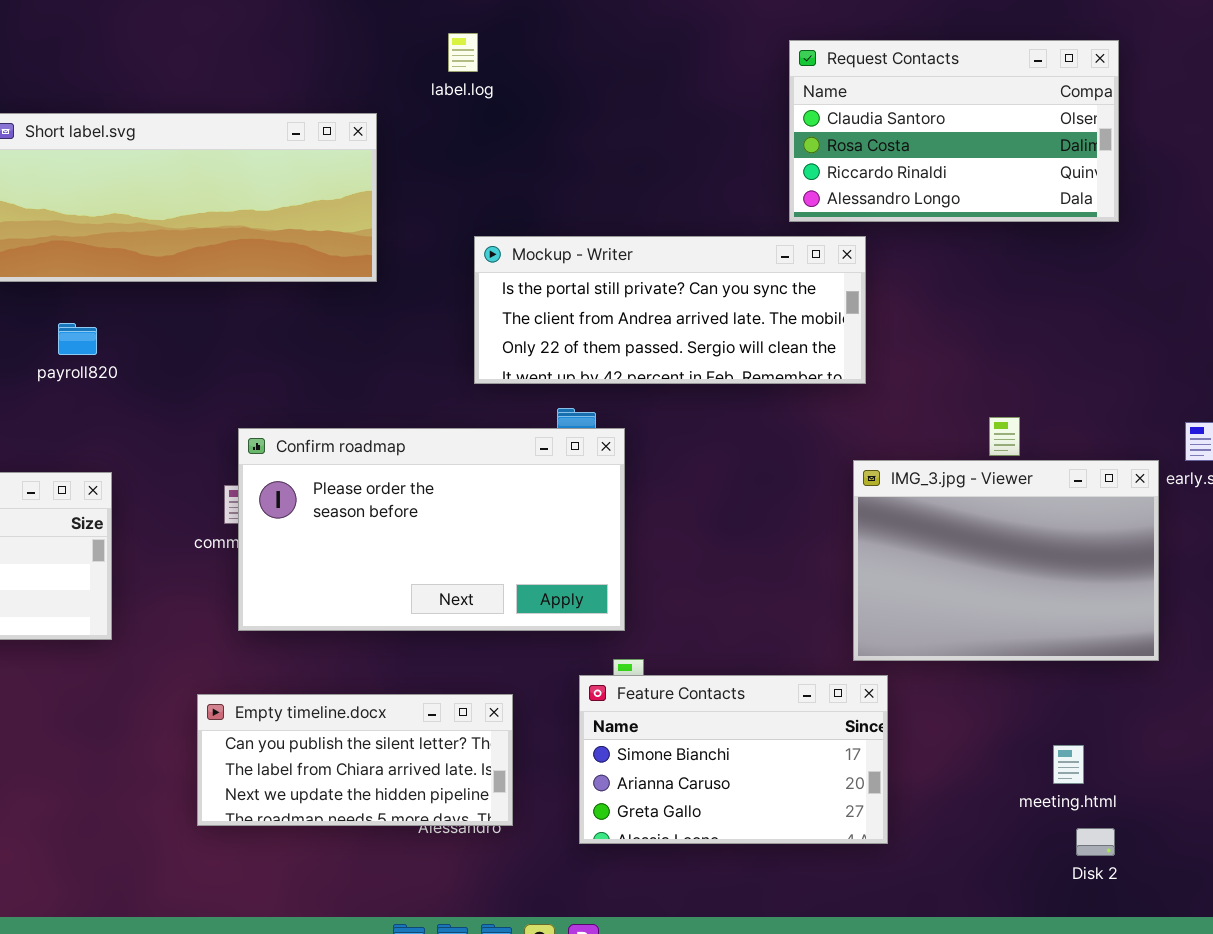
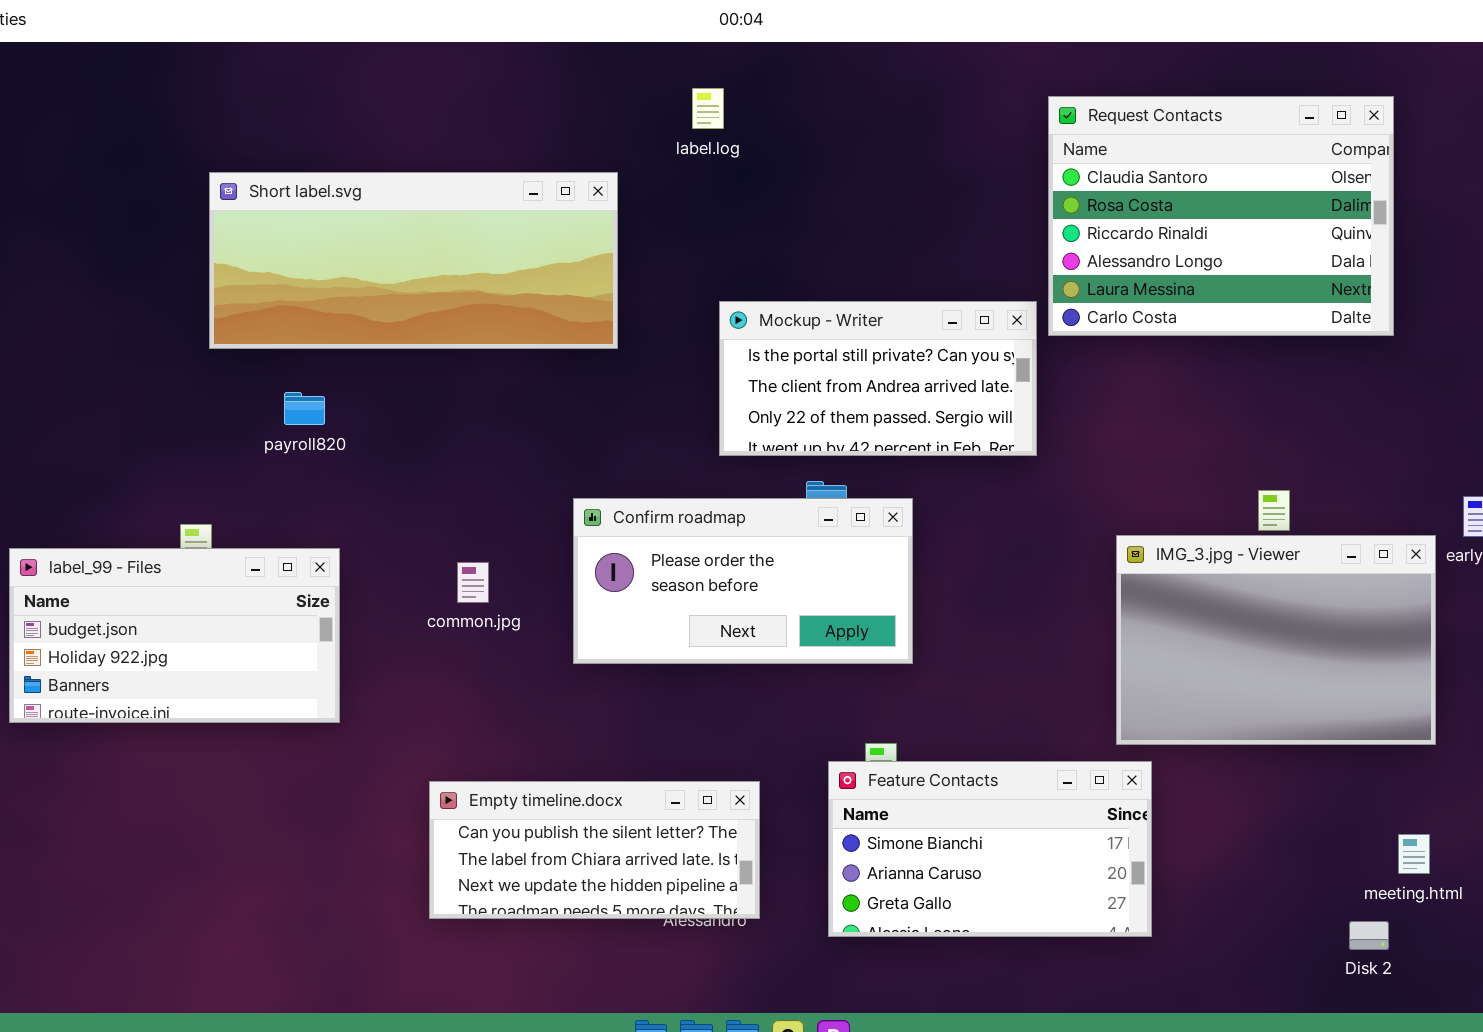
Request Contacts: [789,40,1119,222] -> [1048,96,1394,336], resized
Mockup - Writer: [474,236,866,384] -> [719,301,1037,456], resized
Confirm roadmap: [238,428,625,631] -> [573,498,913,664], moved, resized
meeting.html: [1053,745,1084,784] -> [1398,834,1430,874], moved

